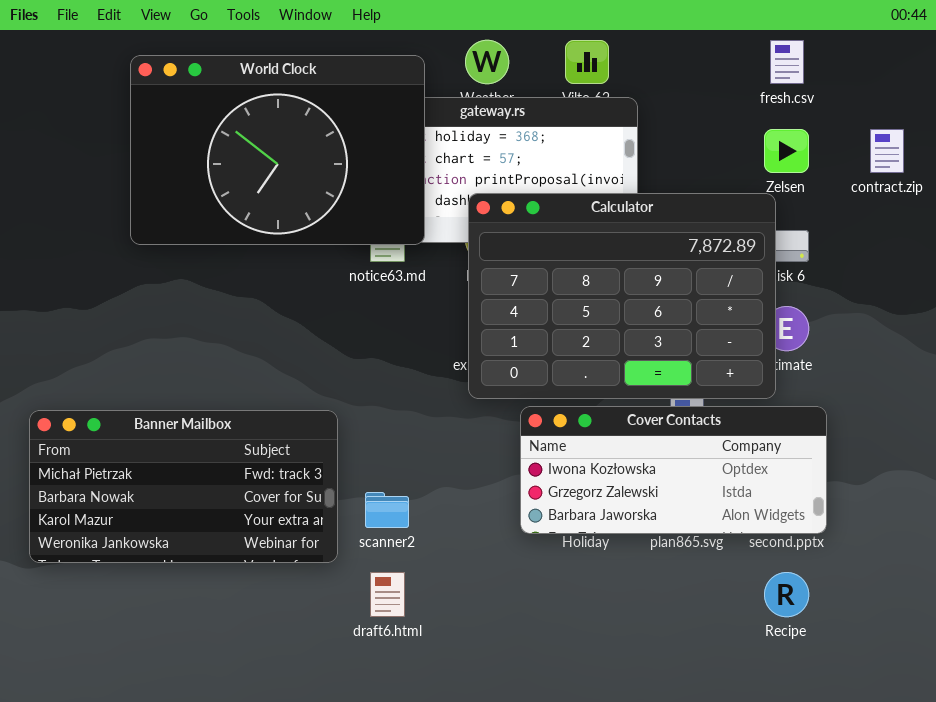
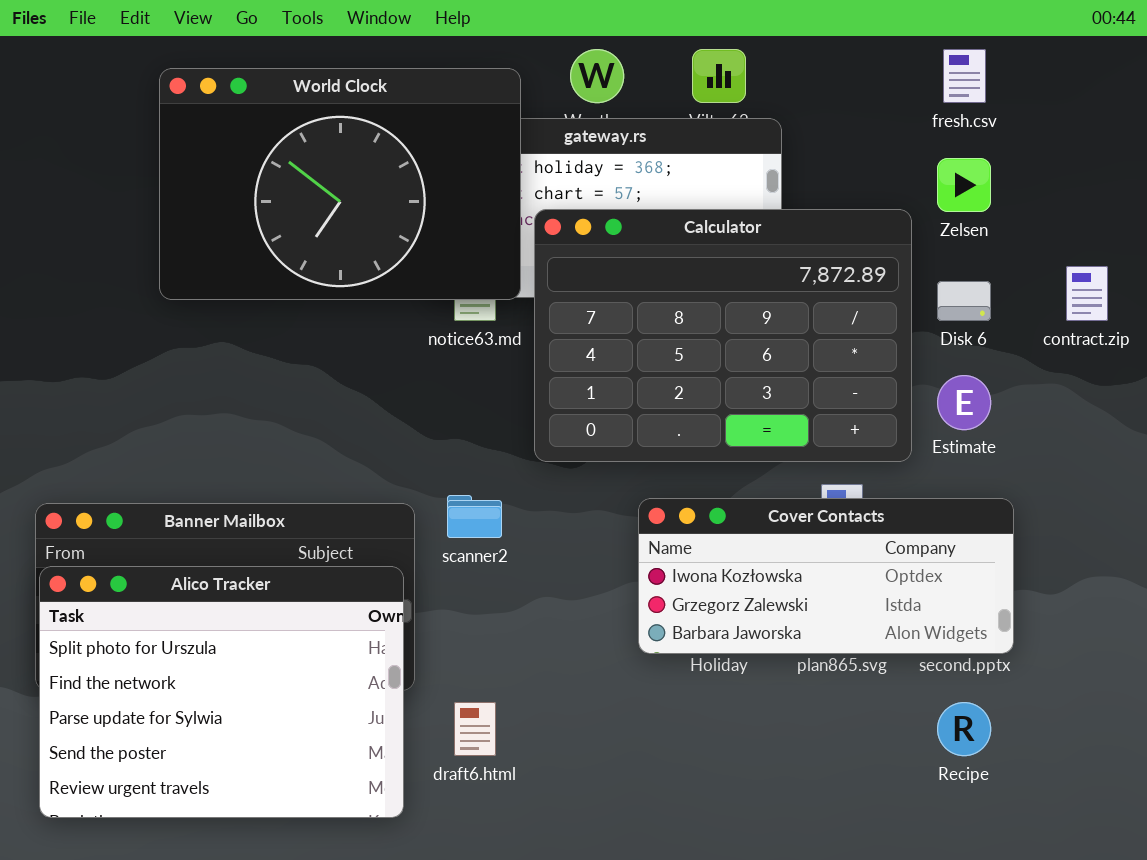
contract.zip: [870,129,904,173] -> [1066,266,1108,321], moved
Calculator: [468,193,776,399] -> [534,209,912,462], moved
Alico Tracker: none -> [39,566,404,818], opened
scanner2: [365,492,409,528] -> [447,495,502,538], moved

